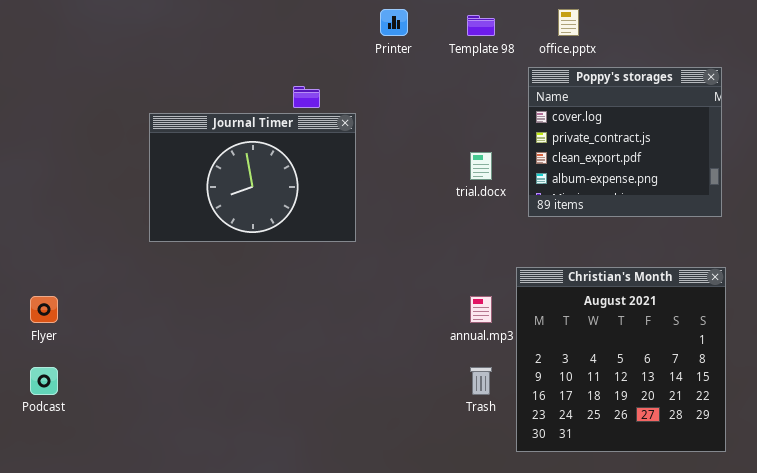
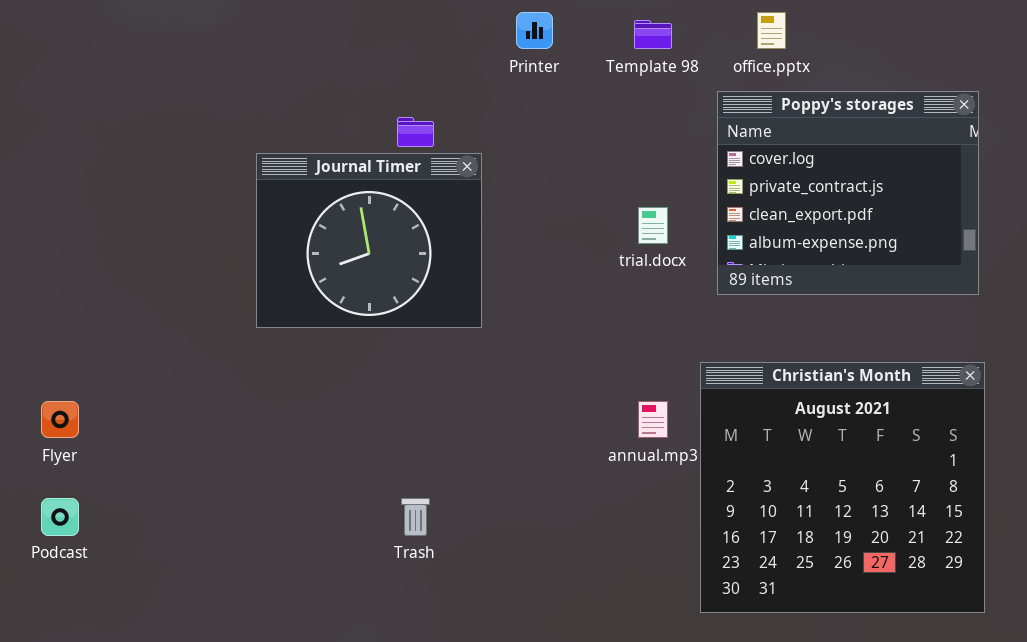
Journal Timer: [149,113,356,242] -> [256,153,482,328], resized
Trash: [470,367,492,395] -> [401,498,430,536], moved

